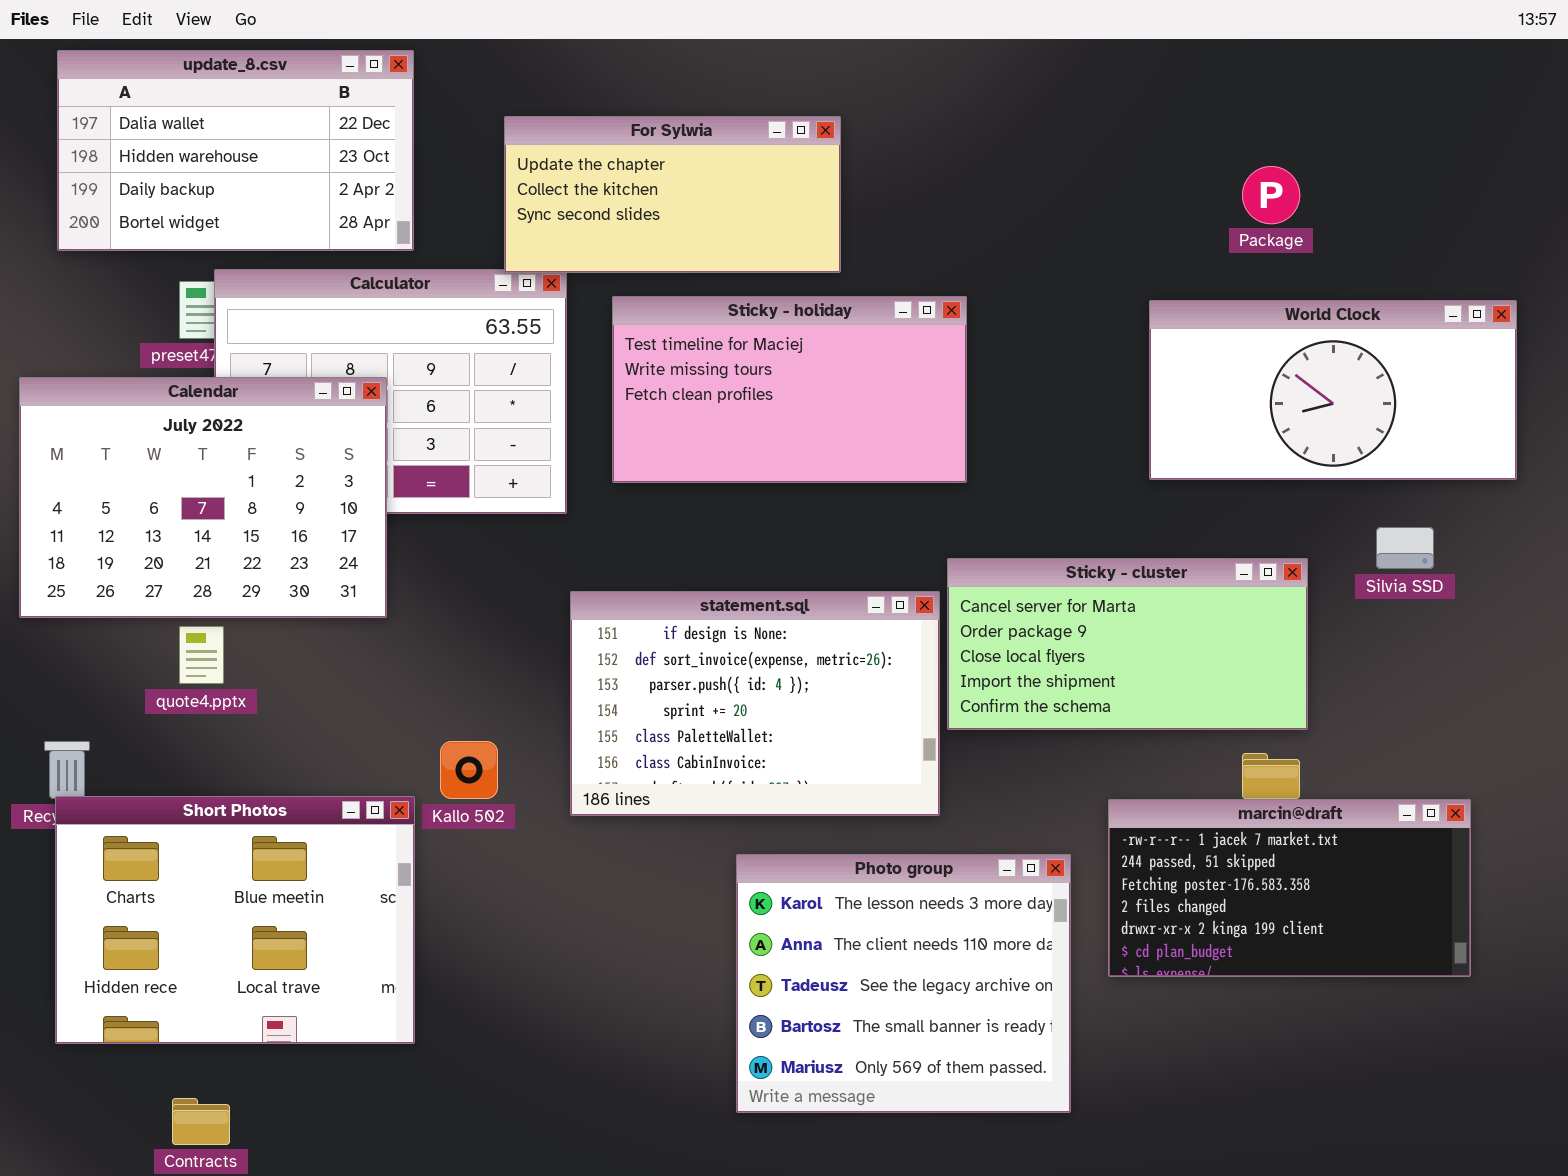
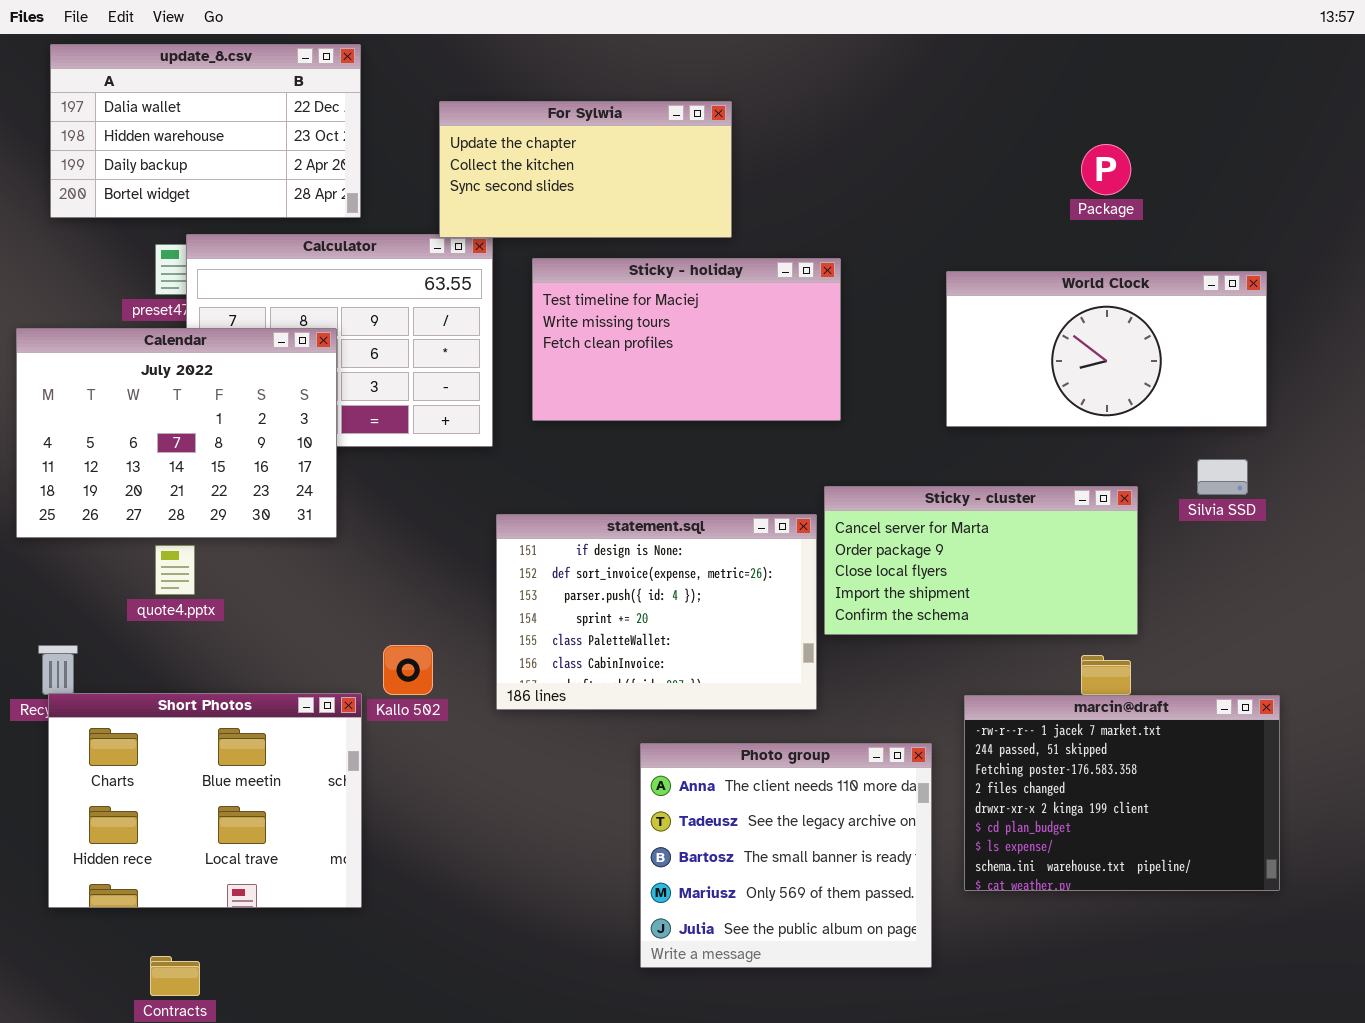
World Clock: [1149,300,1517,480] -> [946,271,1267,427], moved
marcin@draft: [1108,799,1471,977] -> [964,695,1280,891], resized
Photo group: [736,854,1071,1113] -> [640,743,932,968], scrolled down 1 row

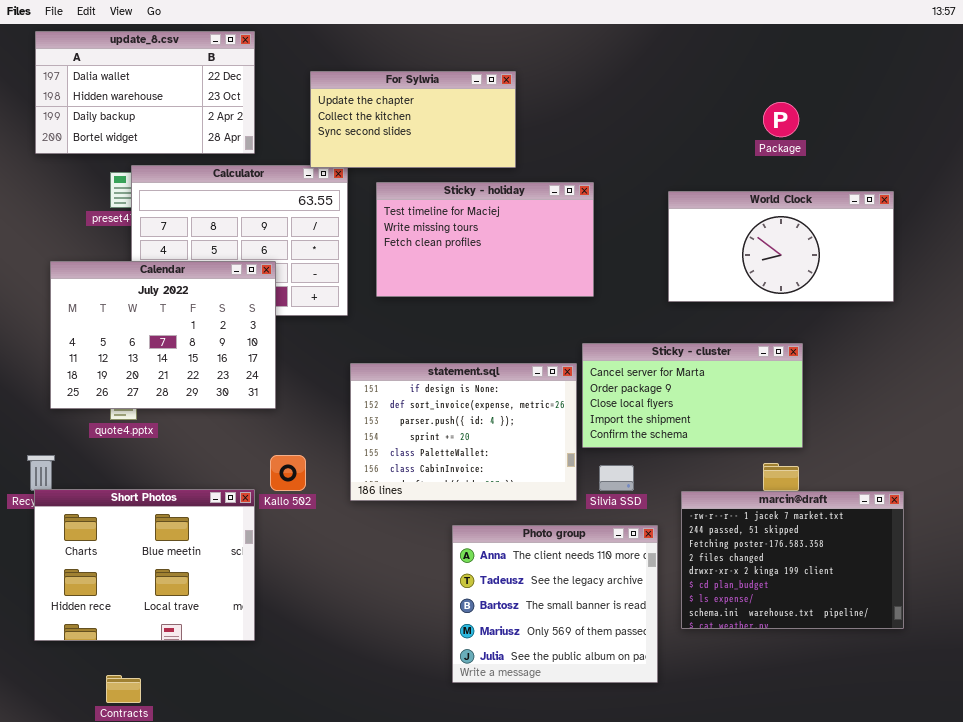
Calendar: [16,328,337,538] -> [50,261,276,409], moved
Silvia SSD: [1197,459,1248,495] -> [599,465,634,491], moved

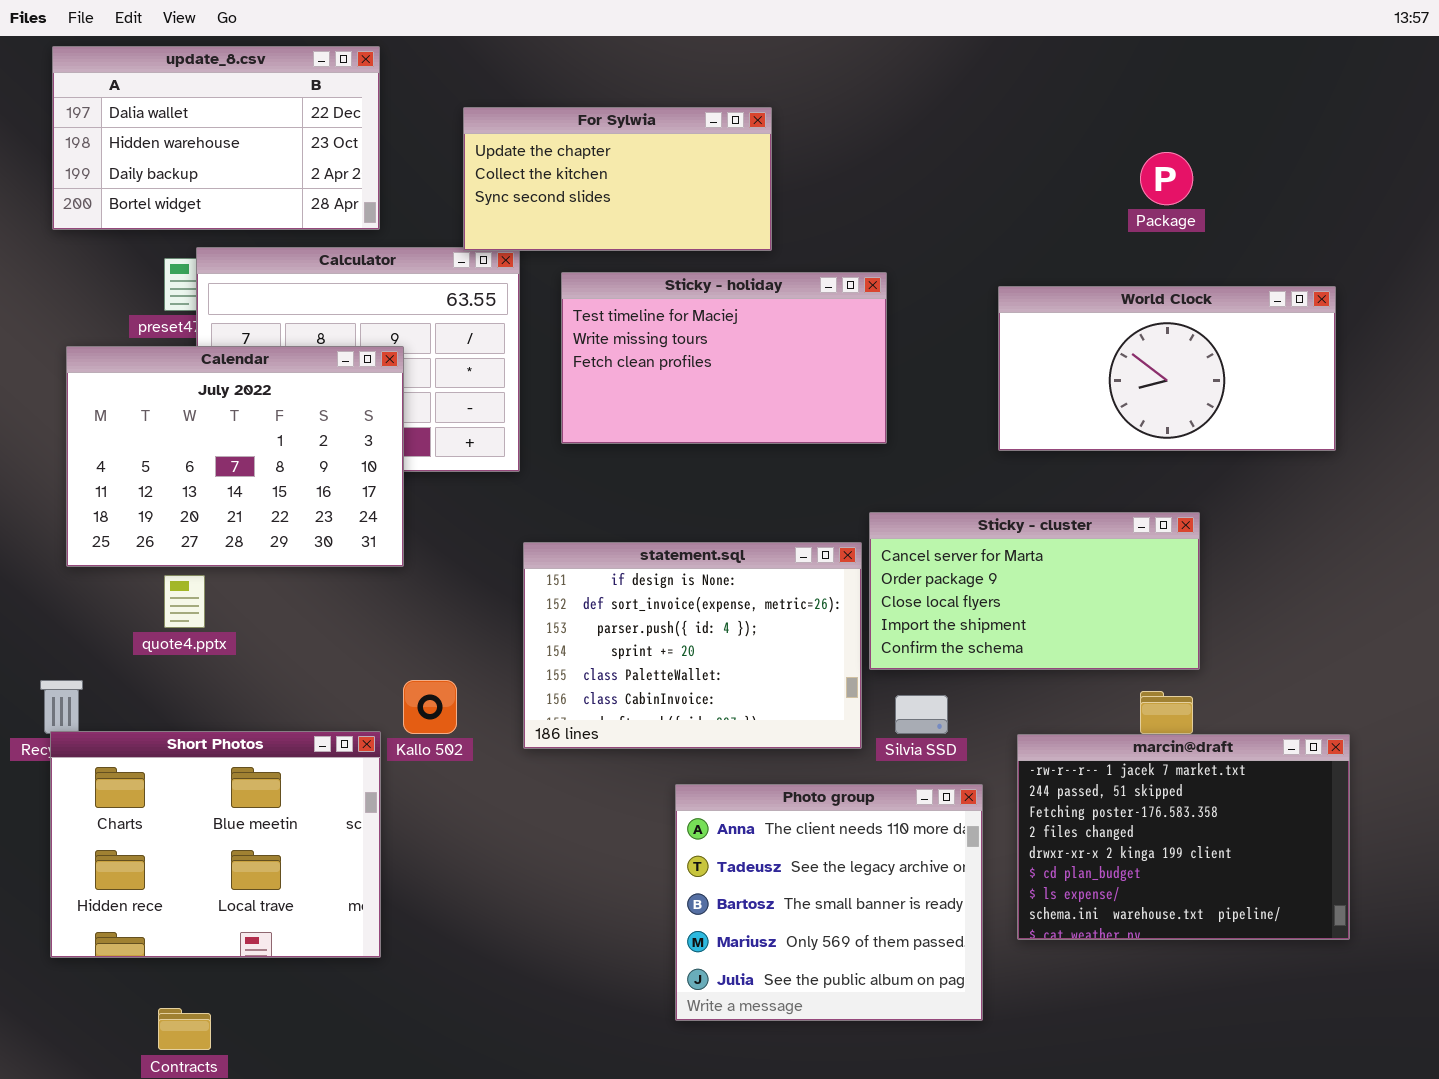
Calendar: [50,261,276,409] -> [66,346,404,567], moved

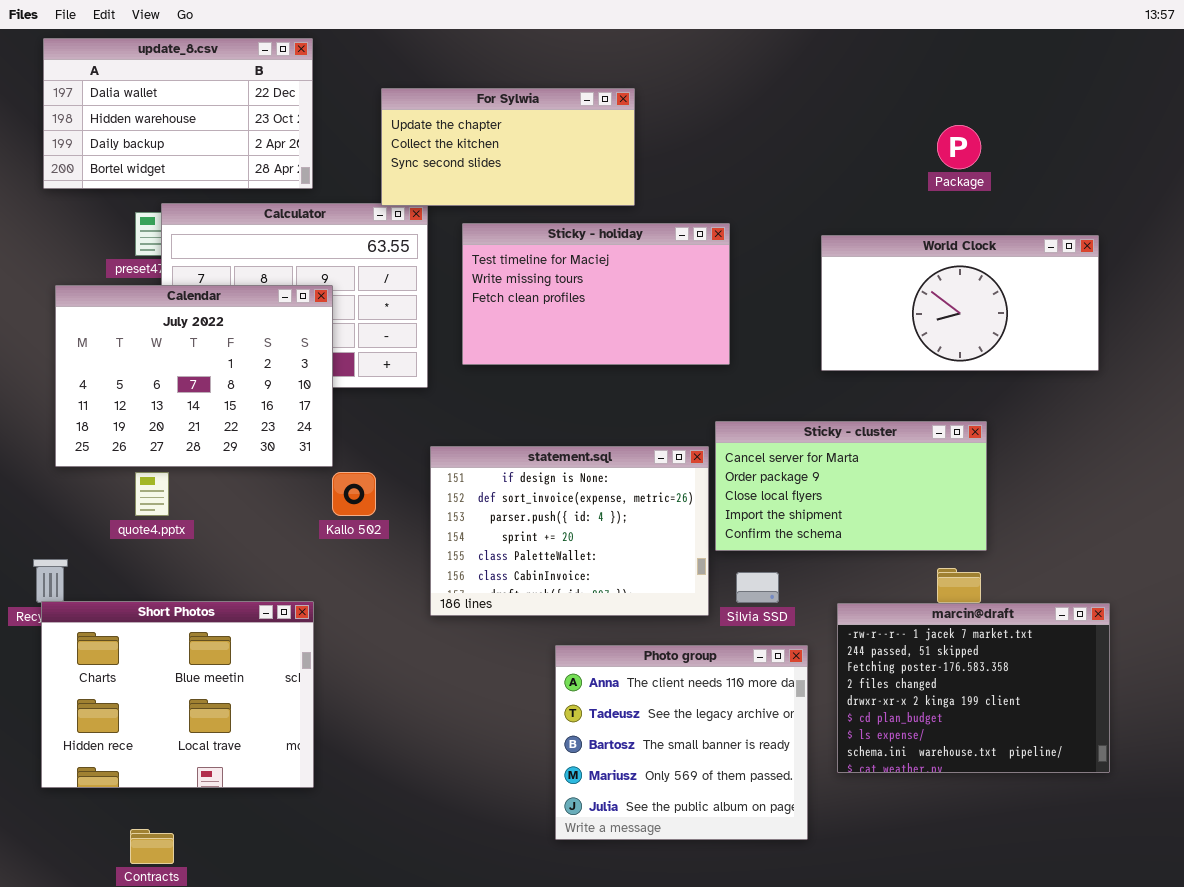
Kallo 502: [403,680,457,734] -> [332,472,376,516], moved

